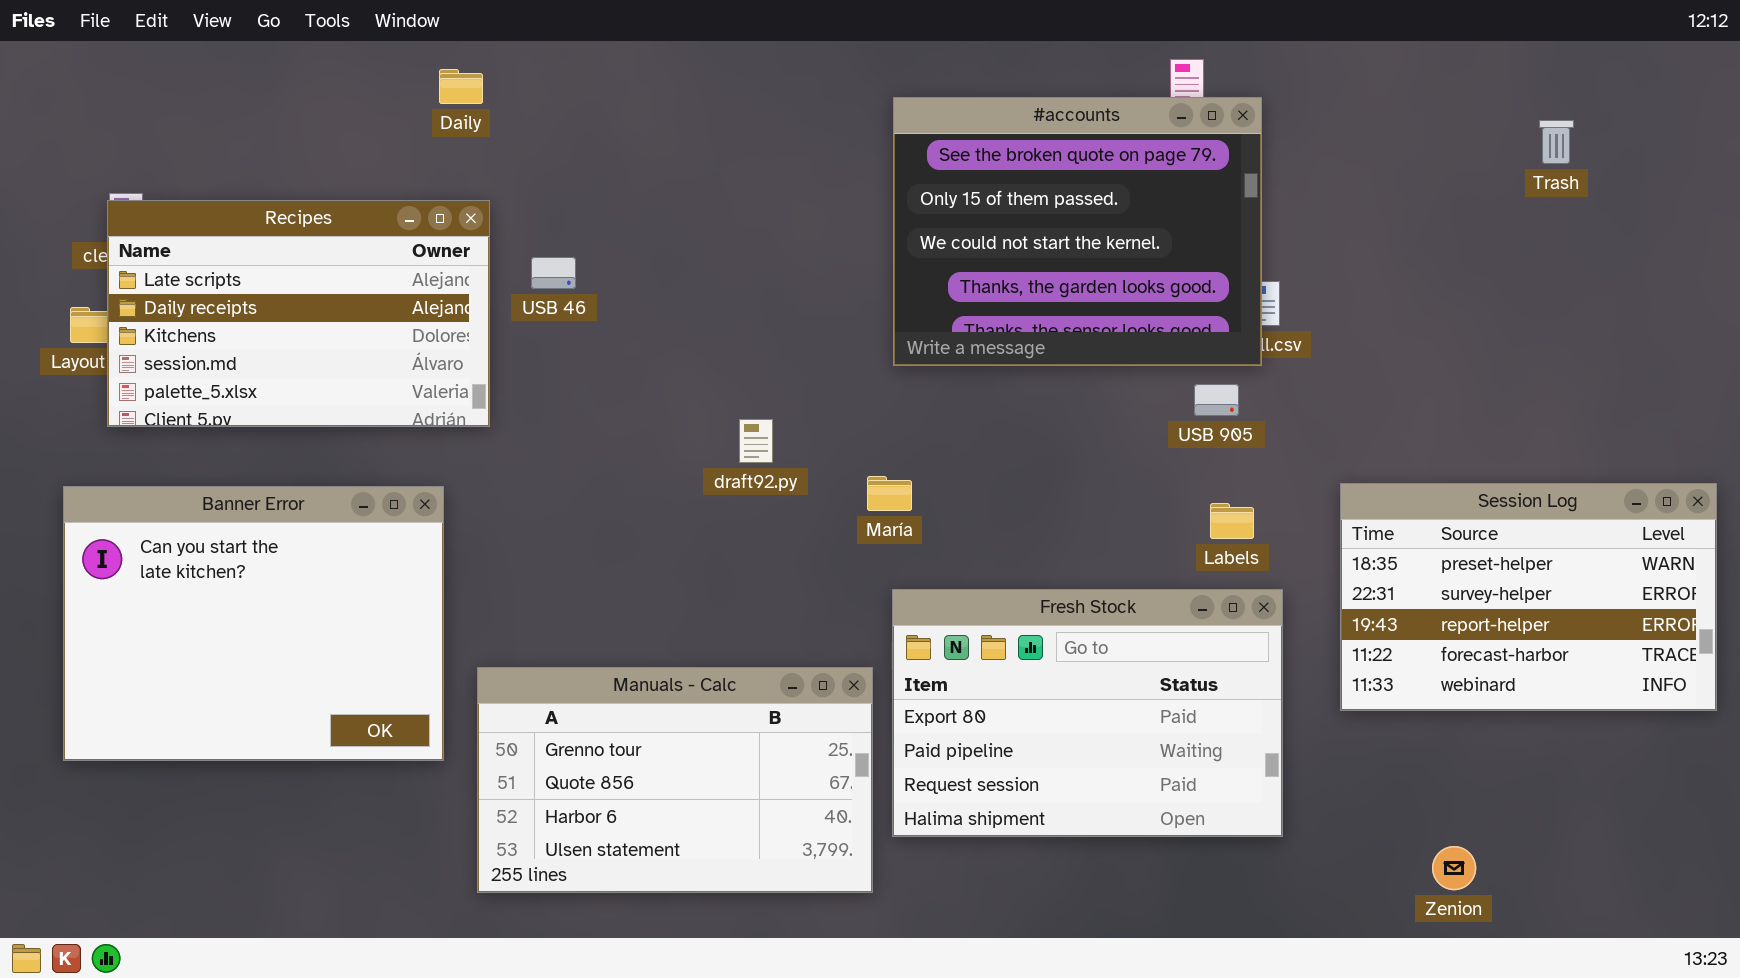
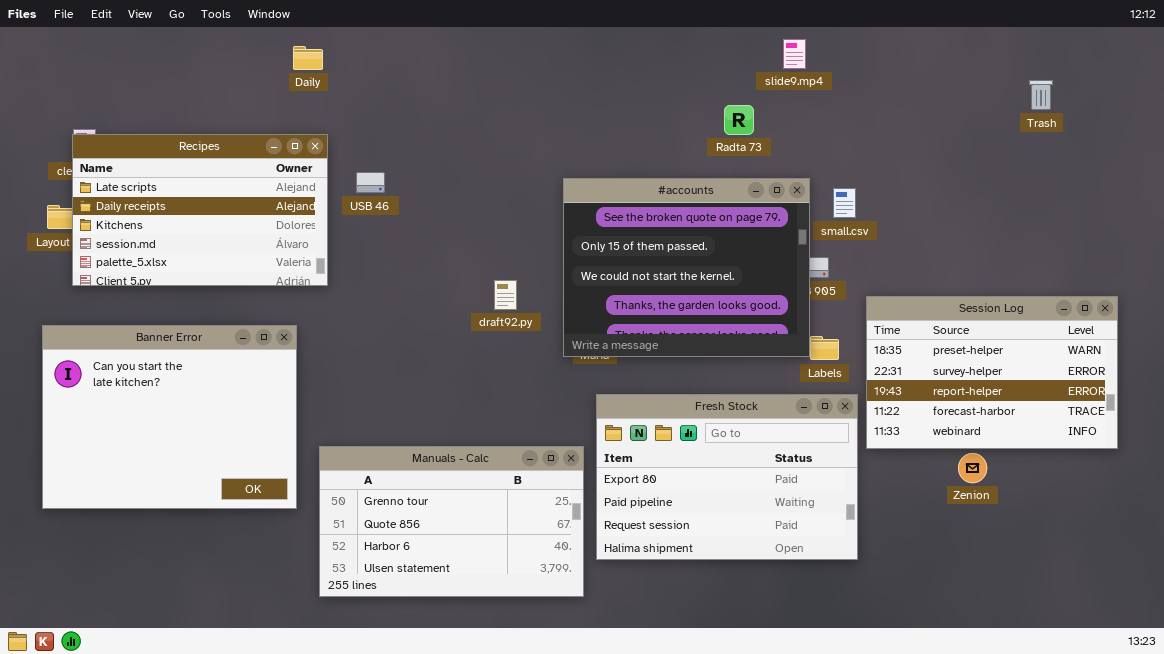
#accounts: [893,97,1262,366] -> [563,178,810,357], moved
Session Log: [1340,483,1717,711] -> [866,296,1118,449], moved
Zenion: [1432,846,1476,890] -> [958,453,987,483], moved

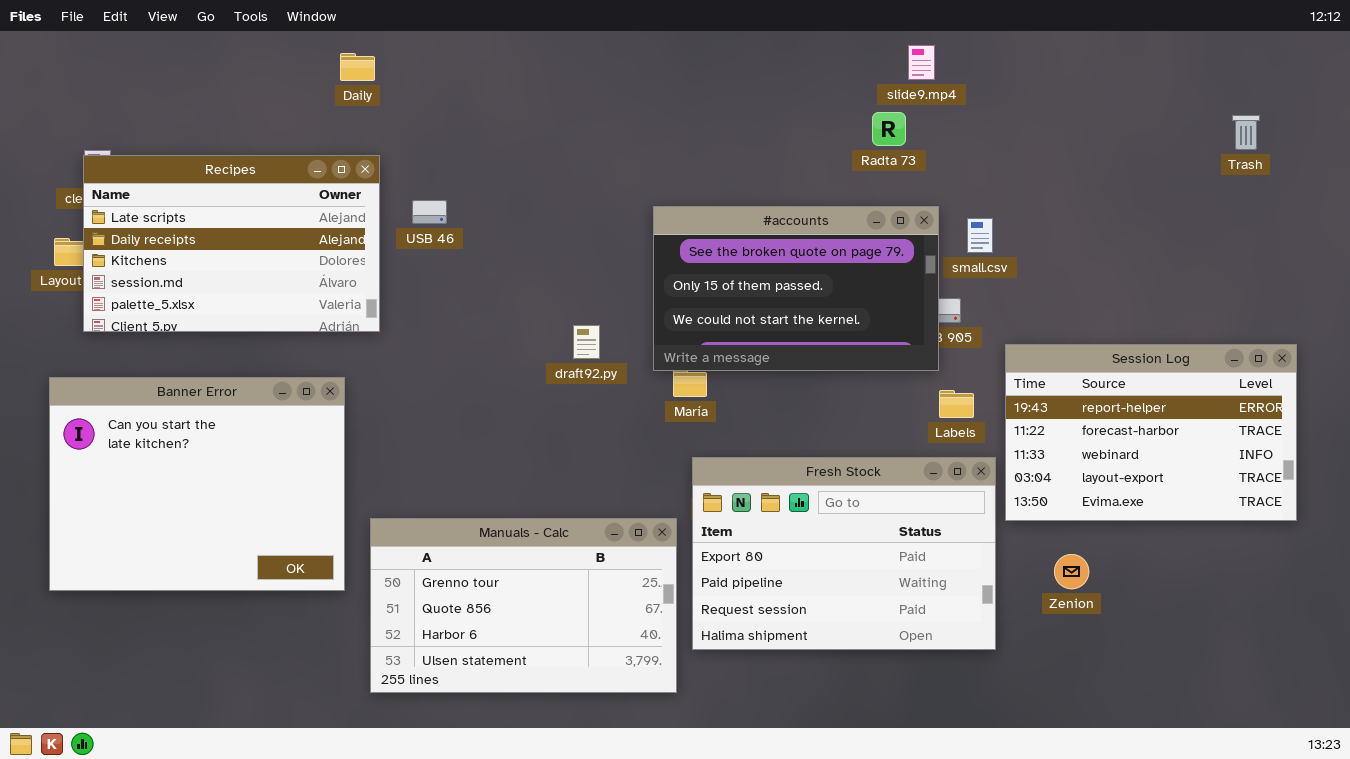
Trash: [1029,80,1053,110] -> [1232,115,1260,150], moved
Radta 73: [724,105,754,135] -> [872,112,906,146], moved
#accounts: [563,178,810,357] -> [653,206,939,371], resized
Session Log: [866,296,1118,449] -> [1005,344,1297,521], scrolled down 2 rows
Zenion: [958,453,987,483] -> [1054,554,1089,589], moved

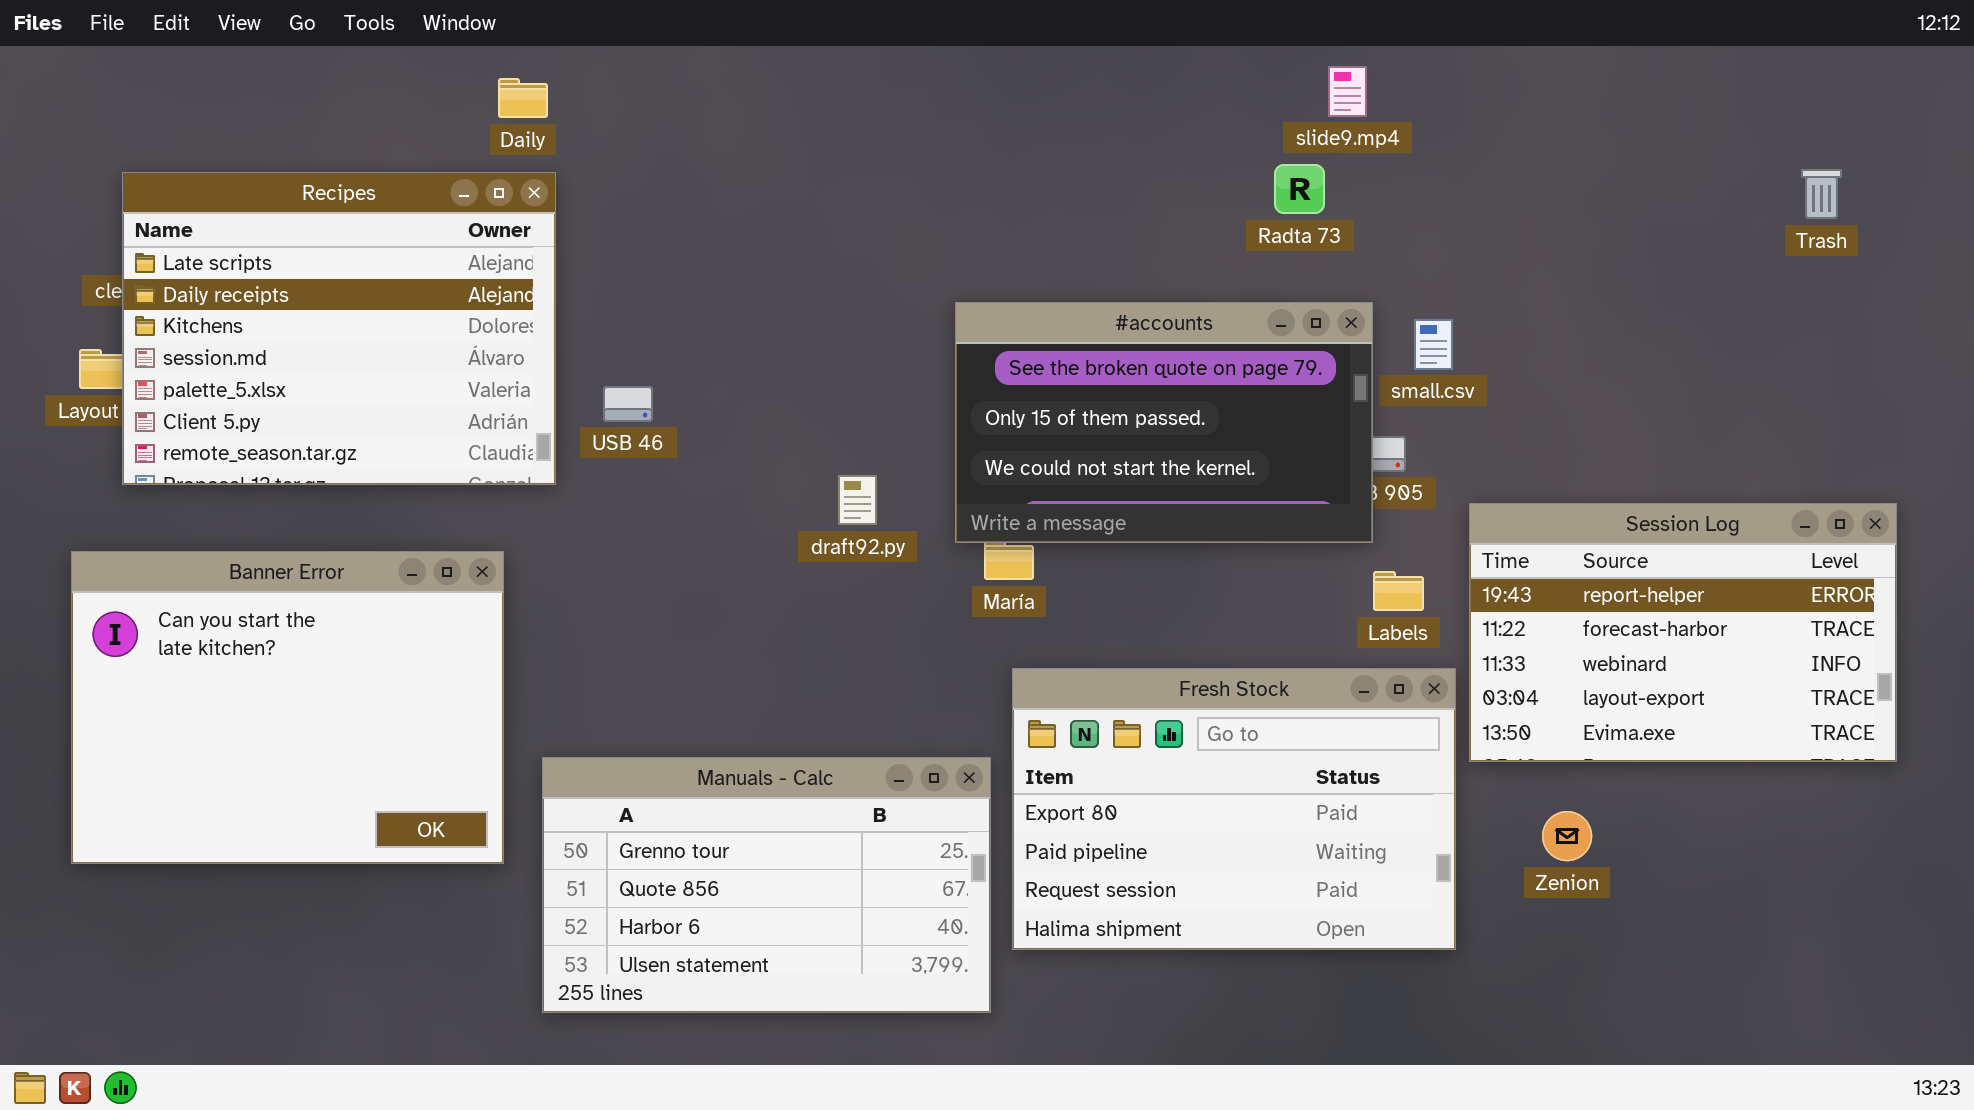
Recipes: [83,155,380,332] -> [122,172,556,485], resized
USB 46: [412,200,447,224] -> [603,386,653,422], moved

